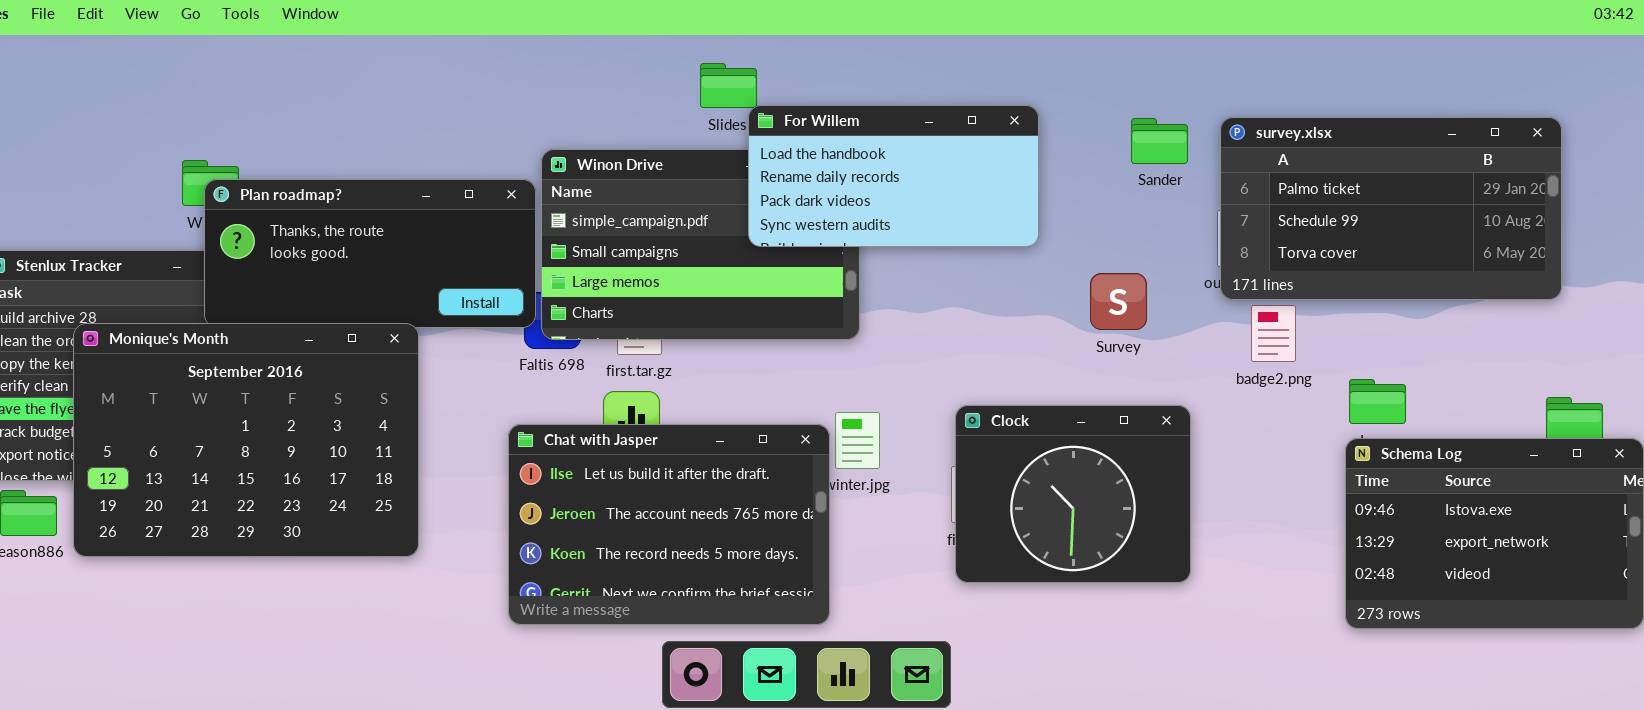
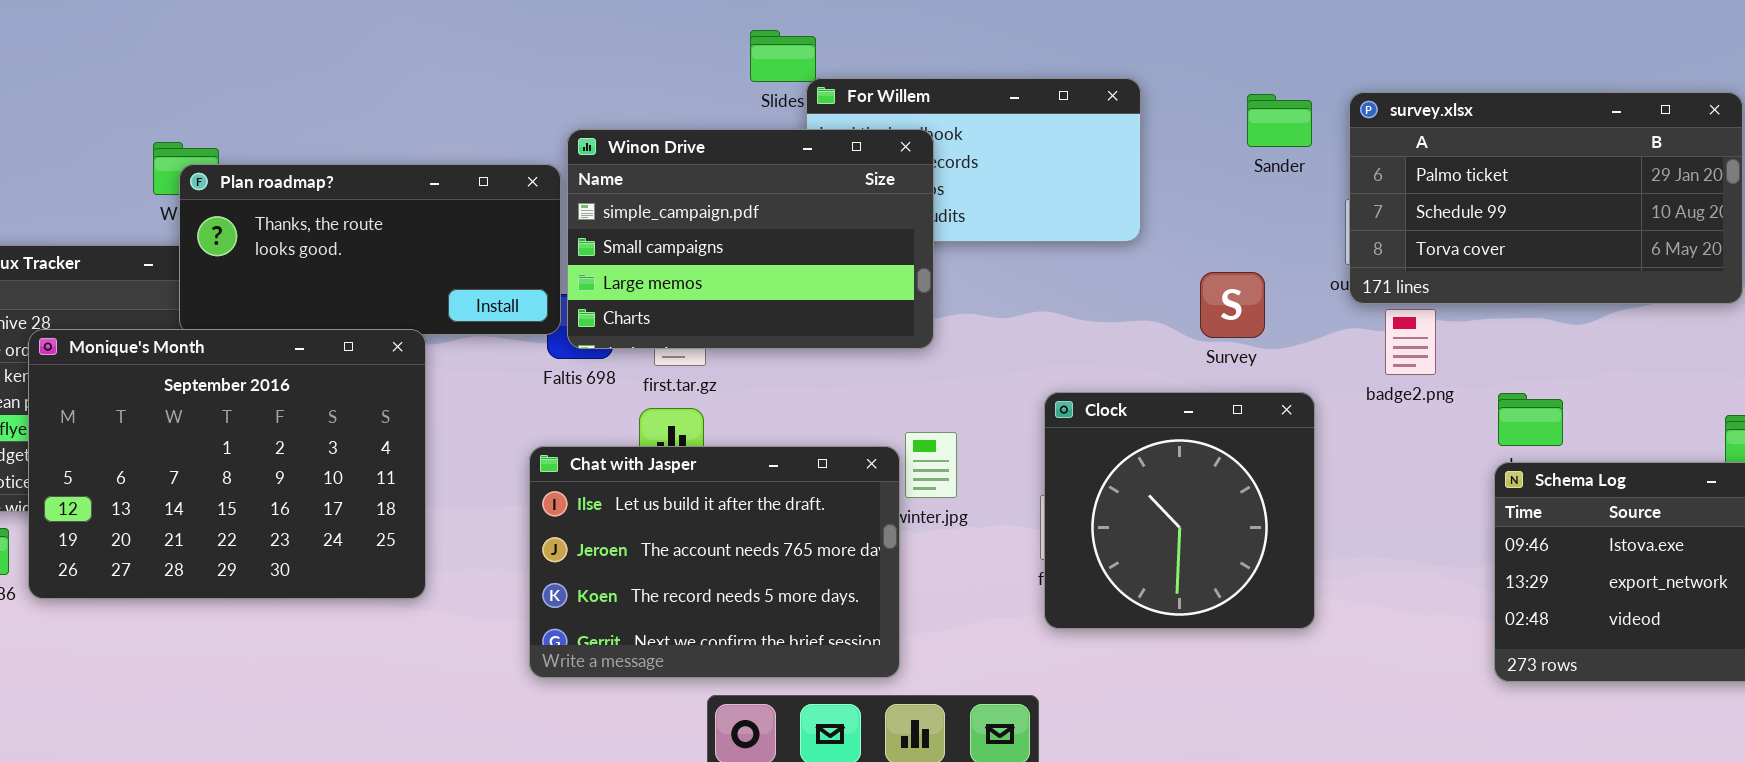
Winon Drive: [541,149,860,340] -> [567,129,934,349], raised
Clock: [955,405,1191,583] -> [1044,392,1315,629], resized

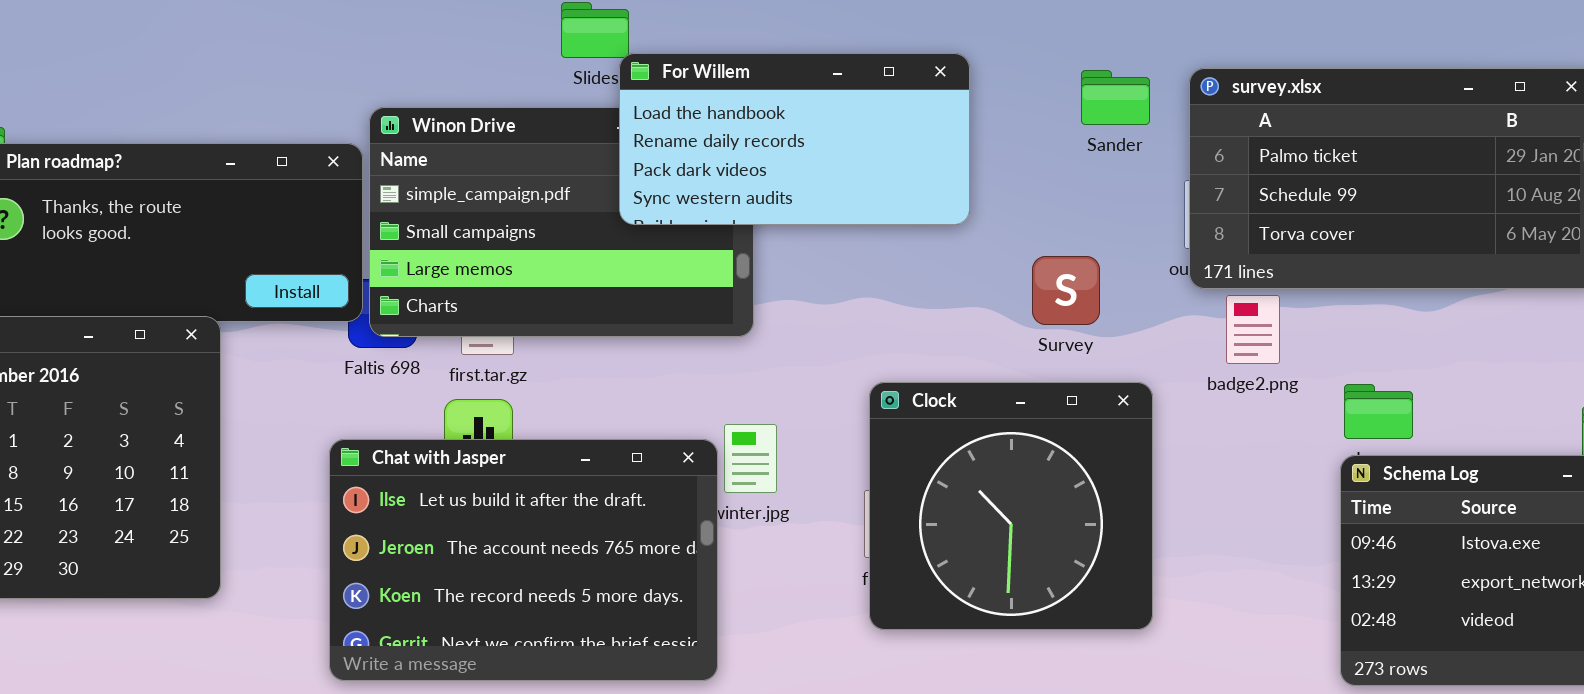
For Willem: [806,78,1141,242] -> [619,53,970,225], raised

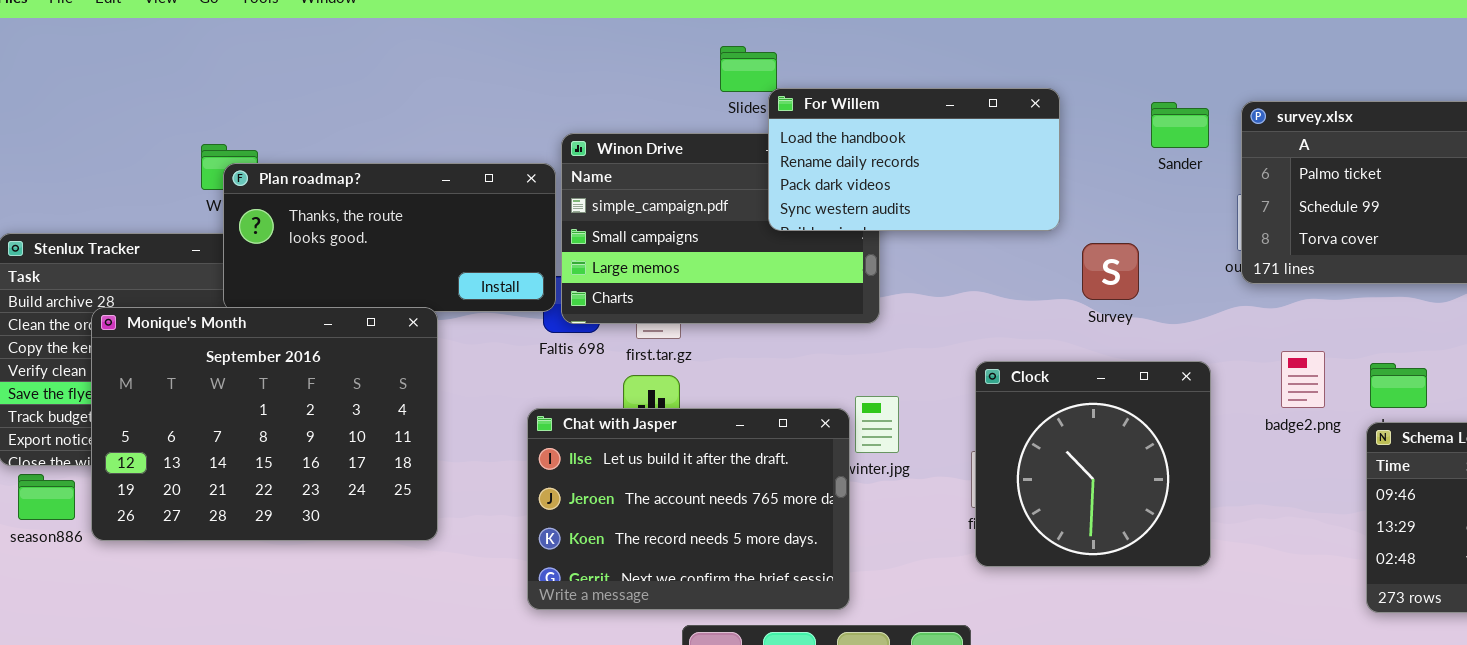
Survey: [1032,256,1100,325] -> [1082,243,1139,300], moved
badge2.png: [1226,295,1280,364] -> [1281,351,1325,408], moved

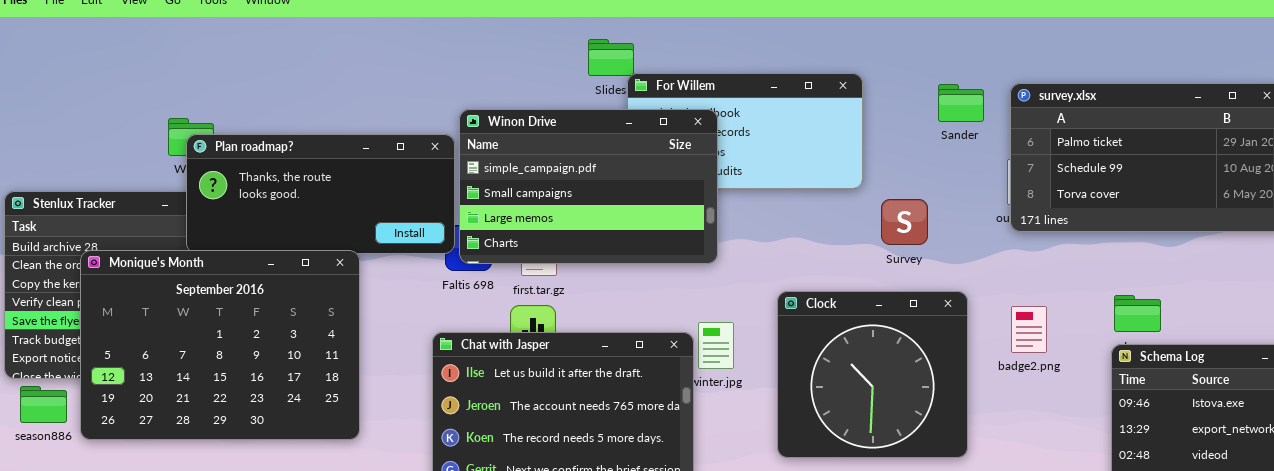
Winon Drive: [561,133,880,324] -> [459,109,718,264], raised
badge2.png: [1281,351,1325,408] -> [1011,306,1047,353], moved
Clock: [975,361,1211,567] -> [777,291,968,458], moved

